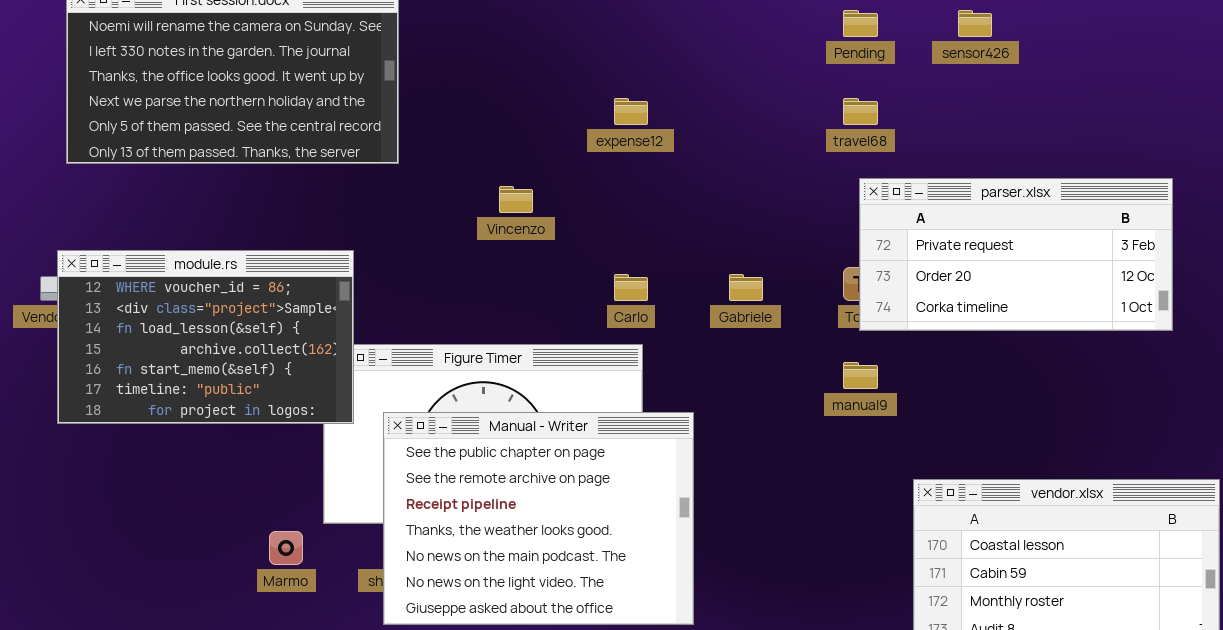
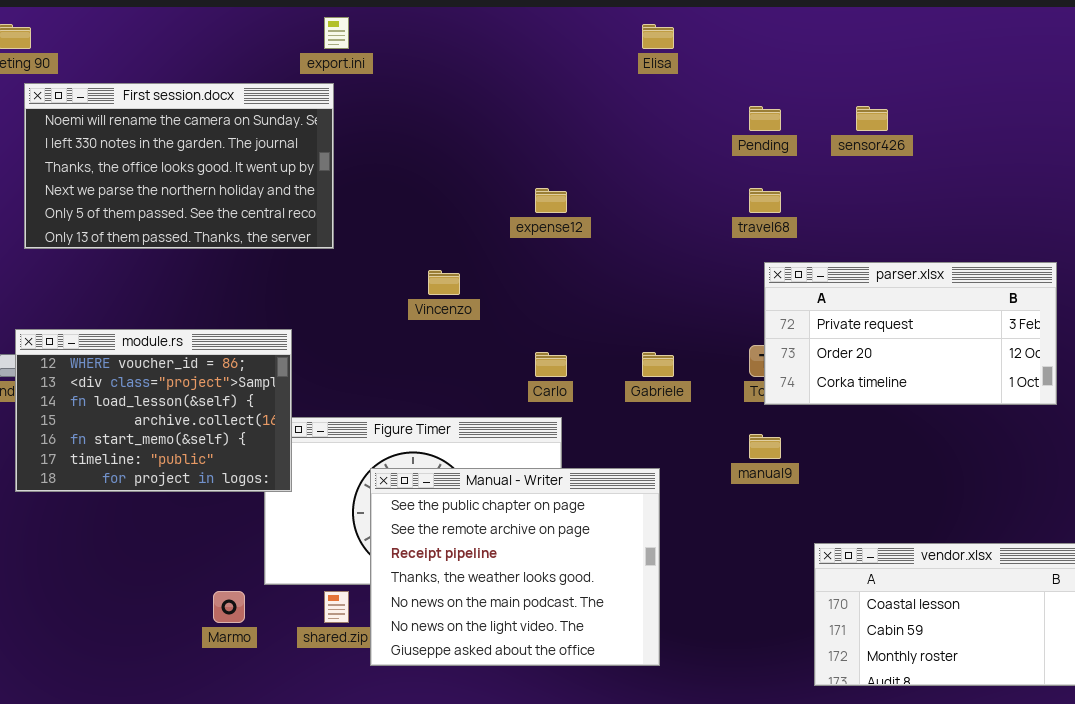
Manual - Writer: [383,412,694,625] -> [370,468,660,666], moved

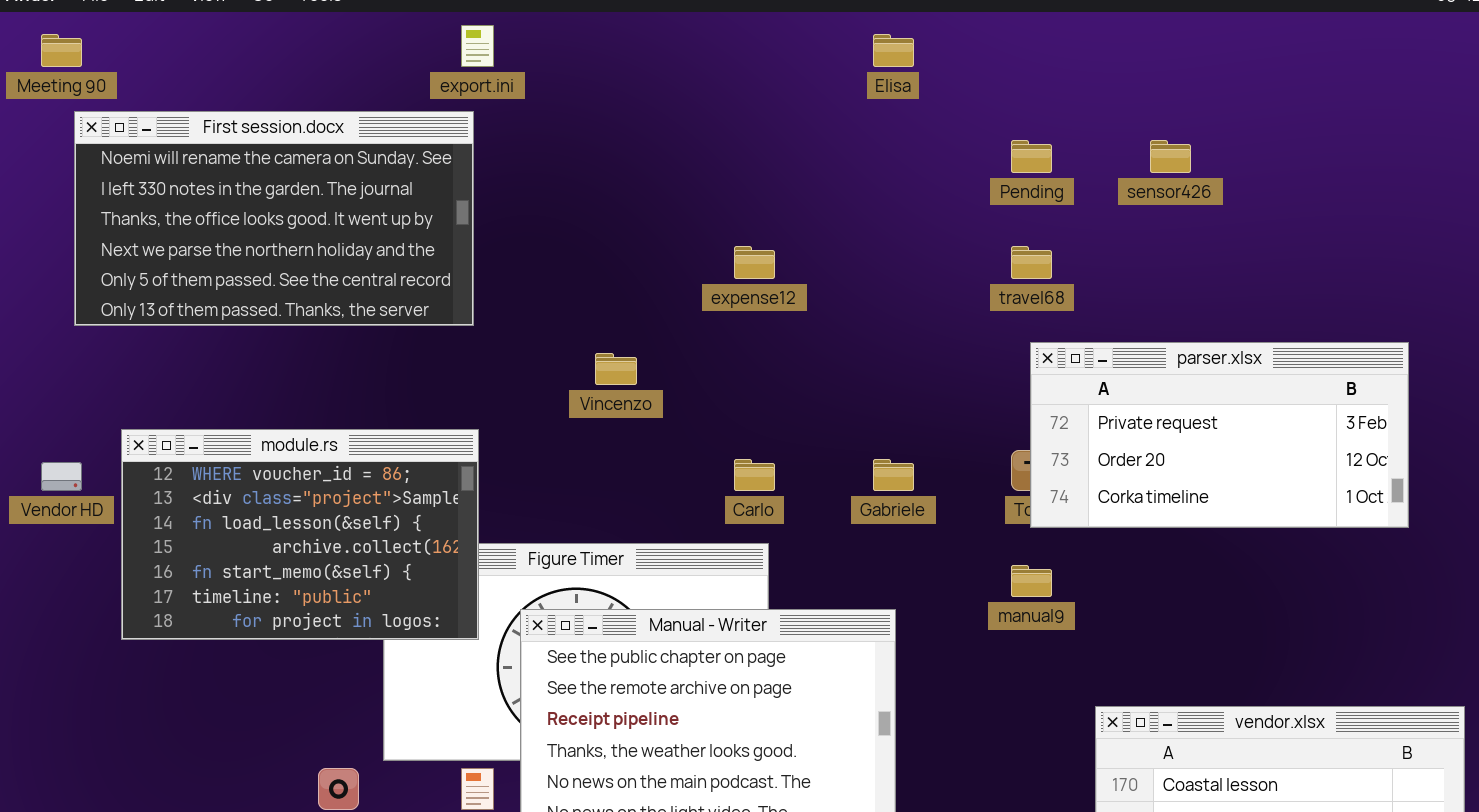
module.rs: [15,329,292,492] -> [121,429,479,640], moved

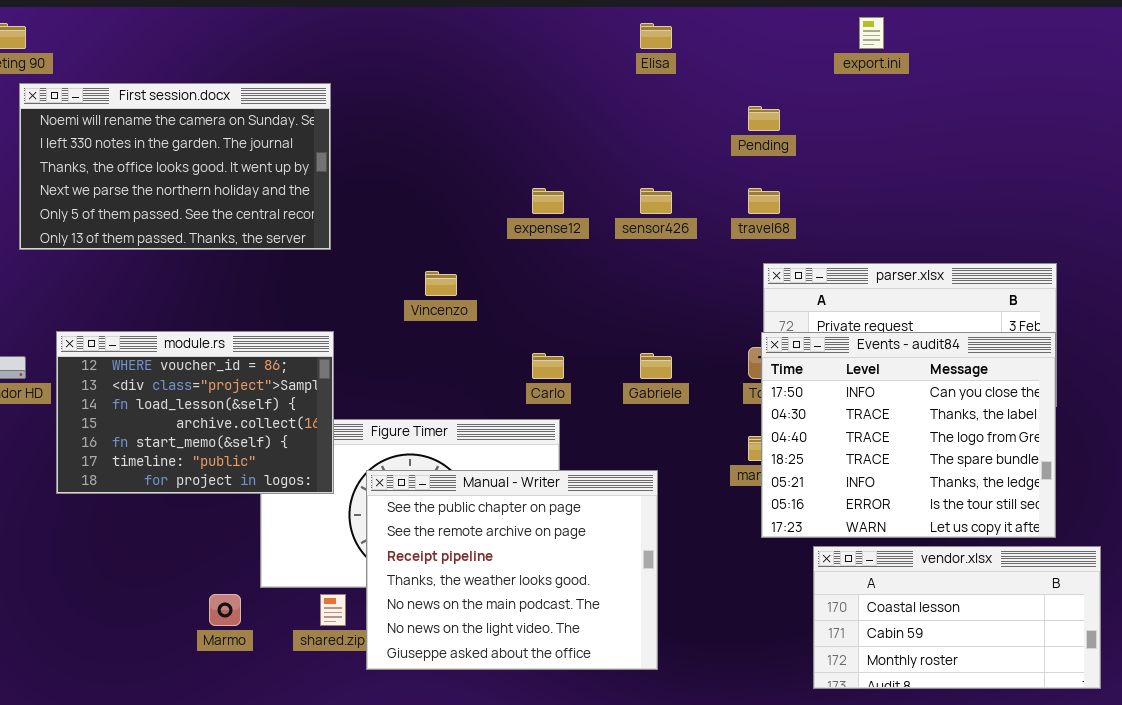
export.ini: [461,25,494,67] -> [859,17,884,49], moved
sensor426: [1150,140,1191,173] -> [640,188,672,214], moved
Events - audit84: none -> [761,332,1056,538], opened

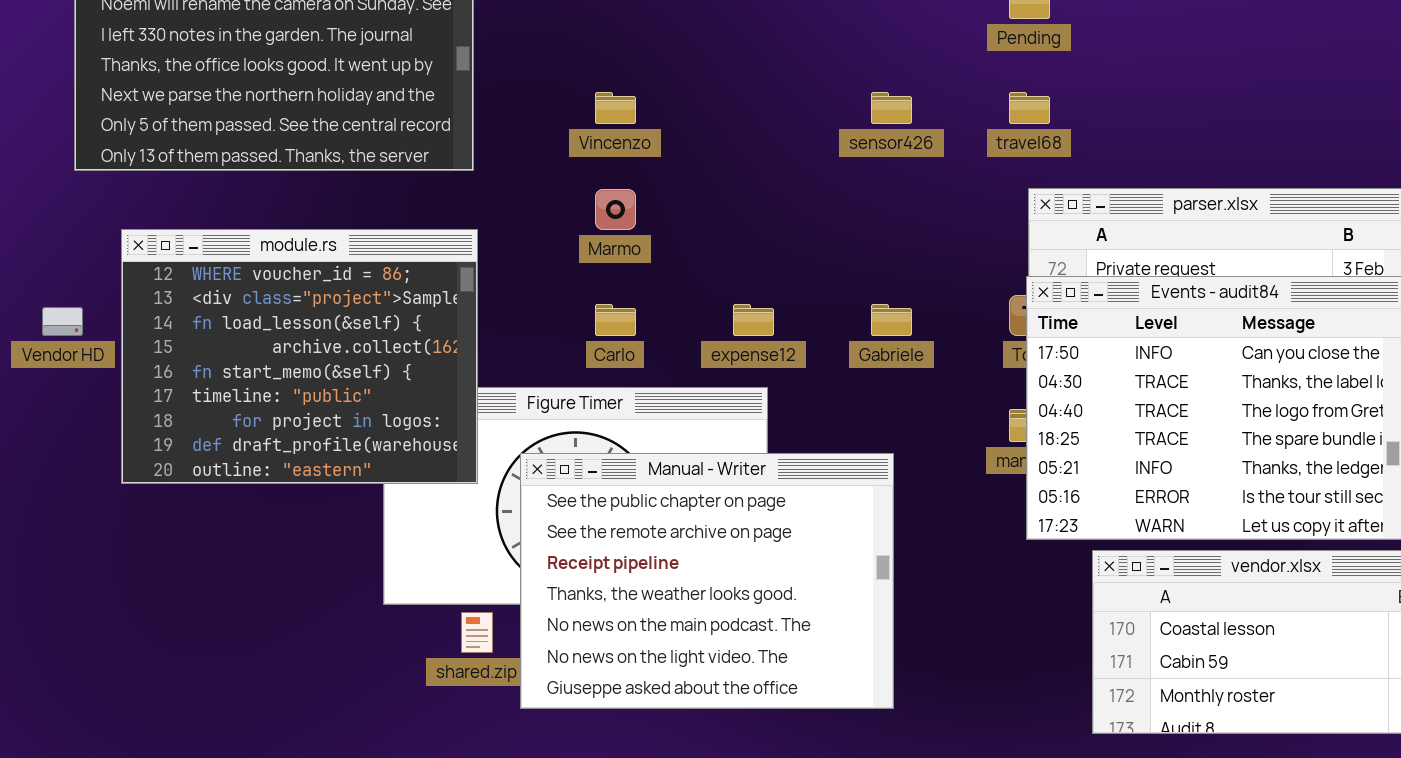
expense12: [532,188,564,214] -> [733,304,774,336], moved
Vincenzo: [425,271,457,296] -> [595,92,636,124], moved
module.rs: [56,331,334,494] -> [121,229,478,484], resized
Carlo: [532,353,564,379] -> [595,304,636,336], moved
Marmo: [209,594,241,626] -> [595,189,636,230], moved

